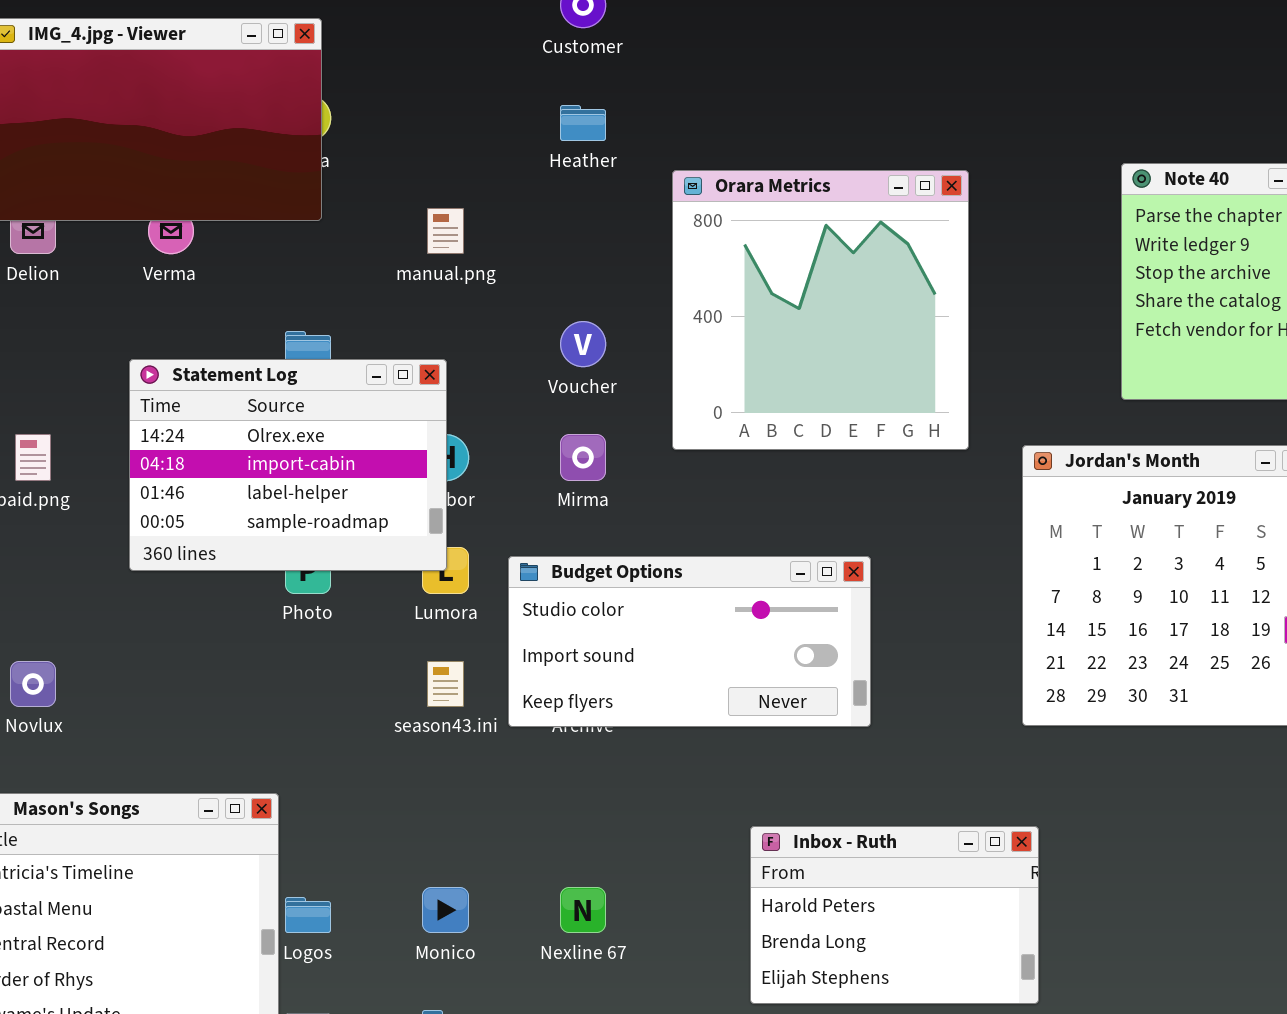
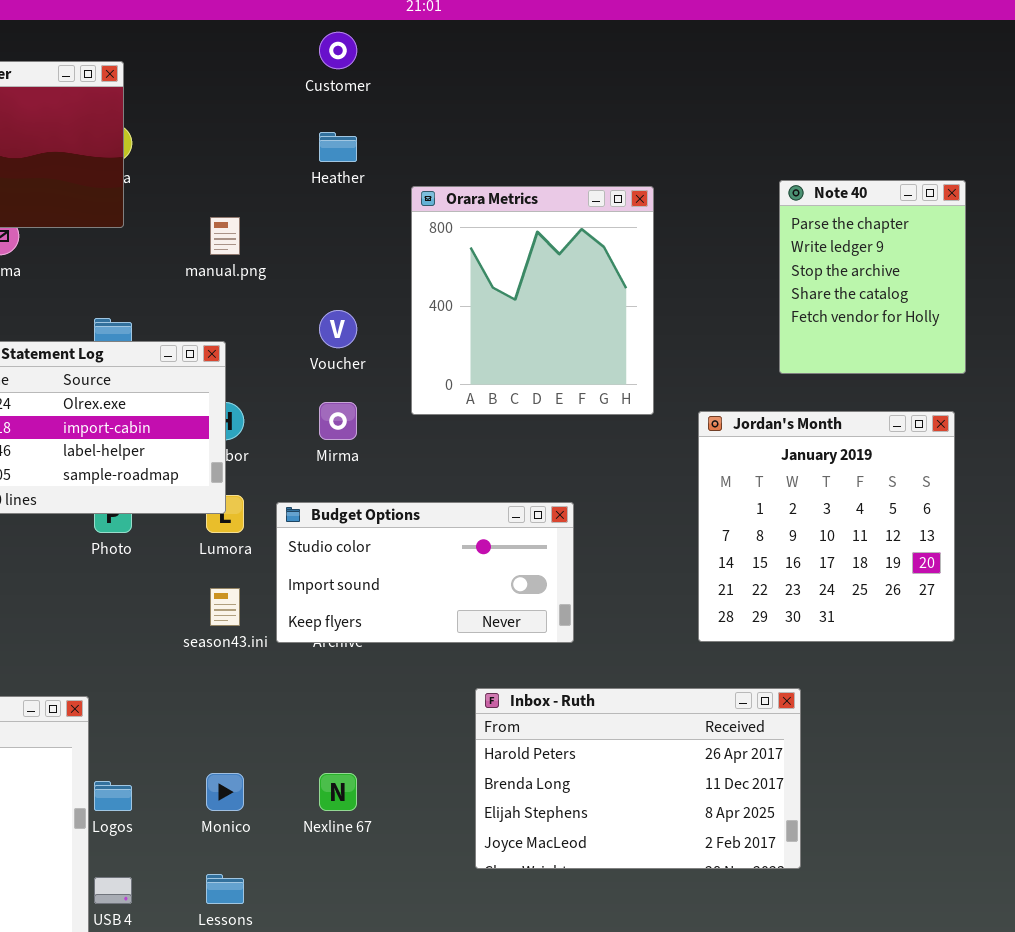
Inbox - Ruth: [750,826,1039,1004] -> [475,688,801,869], resized

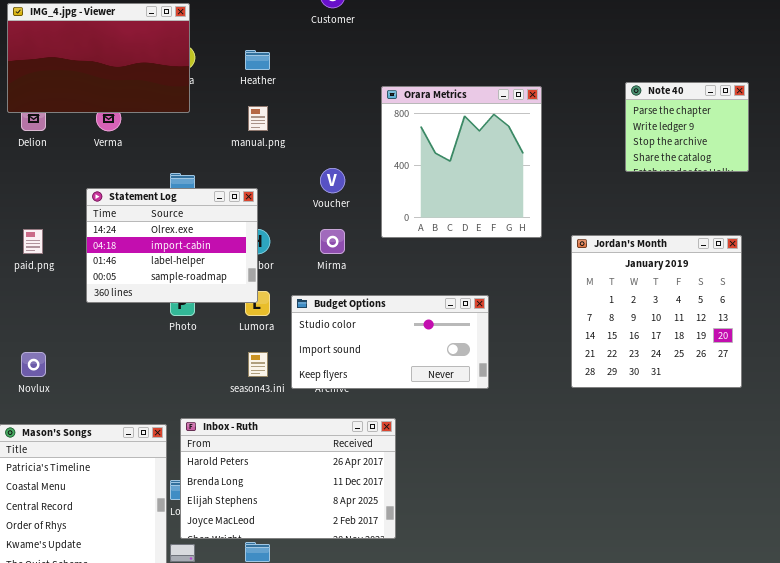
Heather: [319,132,357,162] -> [245,50,270,70], moved
Note 40: [779,180,966,374] -> [625,82,749,172], resized
Inbox - Ruth: [475,688,801,869] -> [180,418,396,539], moved

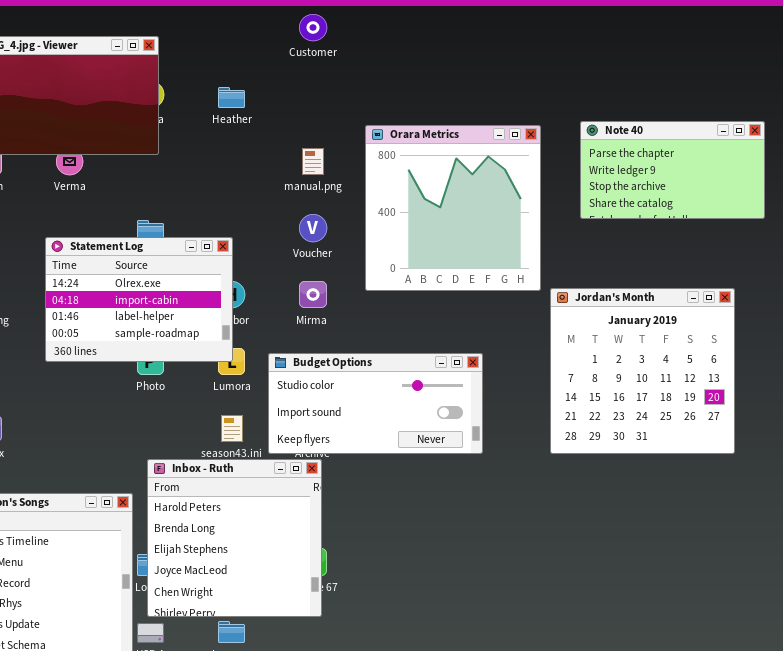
Note 40: [625,82,749,172] -> [580,121,765,219], resized
manual.png: [248,106,268,131] -> [302,148,324,175], moved
Jordan's Month: [571,235,742,388] -> [550,288,735,454], moved
Inbox - Ruth: [180,418,396,539] -> [147,459,322,617], resized

